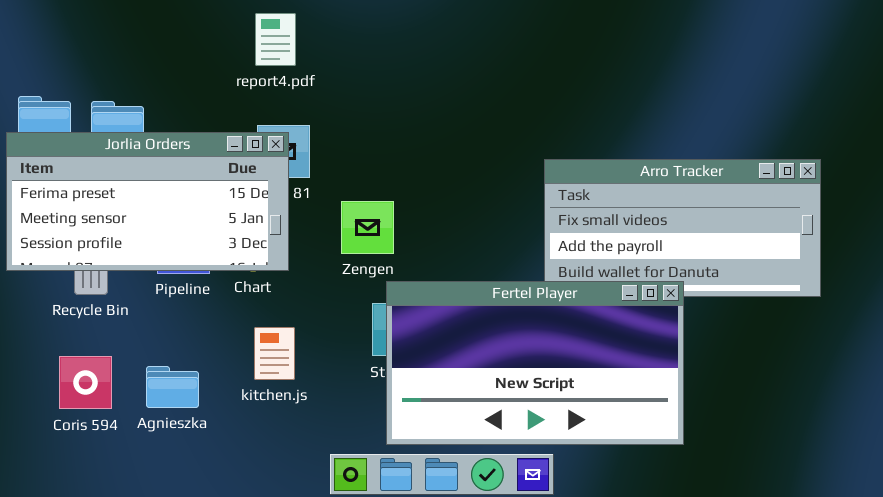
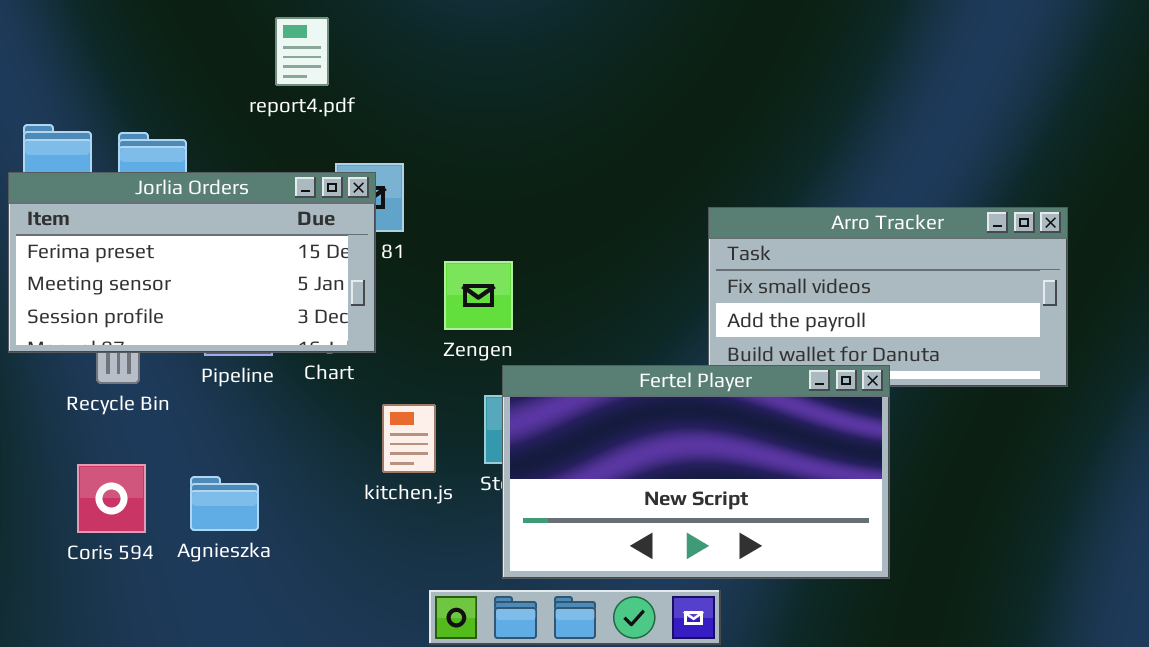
report4.pdf: [255,13,296,66] -> [275,17,329,86], moved
kitchen.js: [254,327,295,380] -> [382,404,436,473], moved

